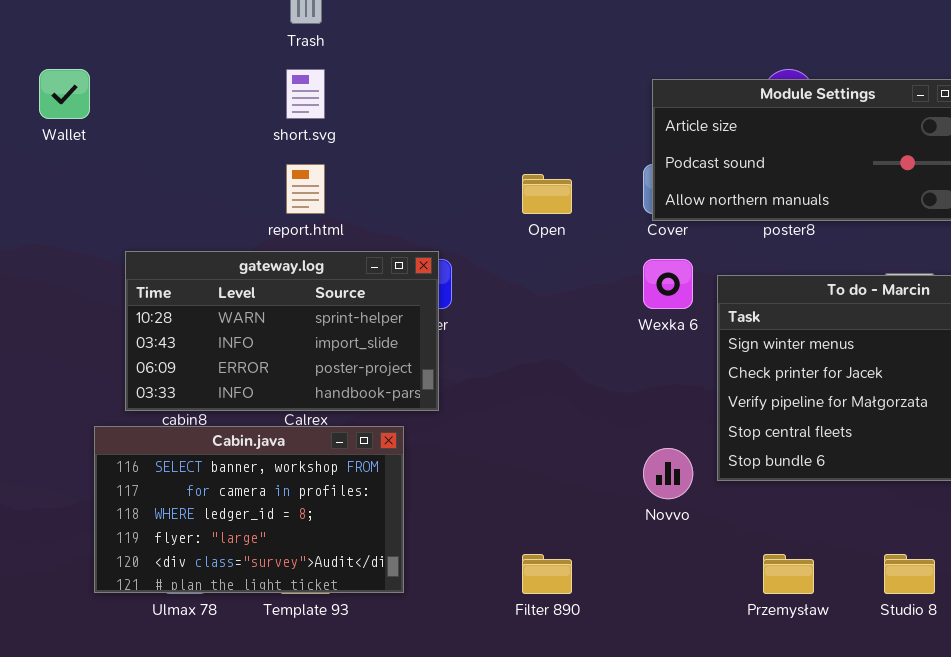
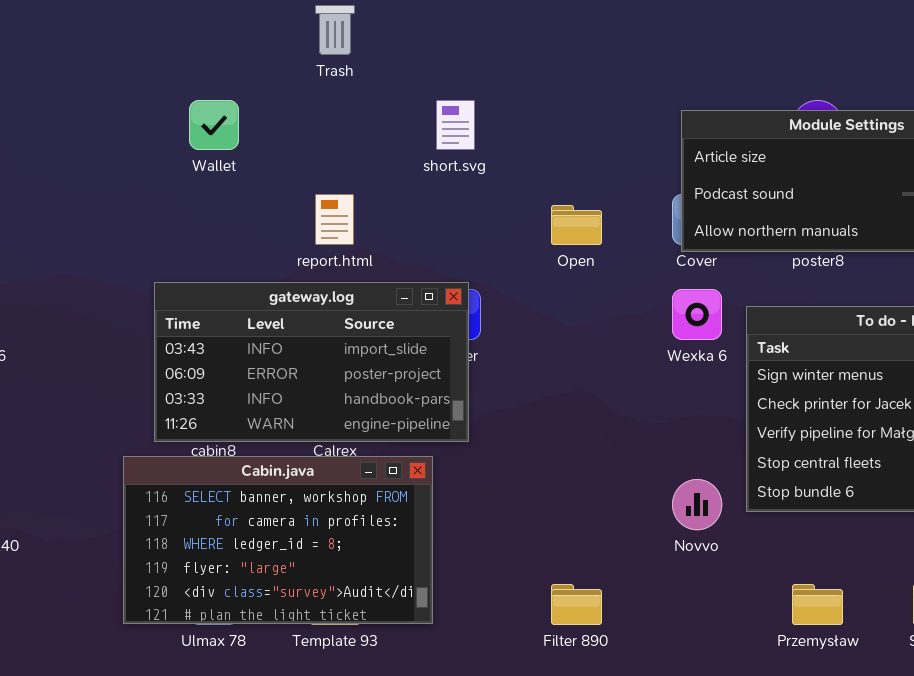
Wallet: [39,69,90,119] -> [189,100,239,150], moved
short.svg: [286,69,325,119] -> [436,100,475,150], moved
gateway.log: [125,251,439,411] -> [154,282,469,442], scrolled down 1 row

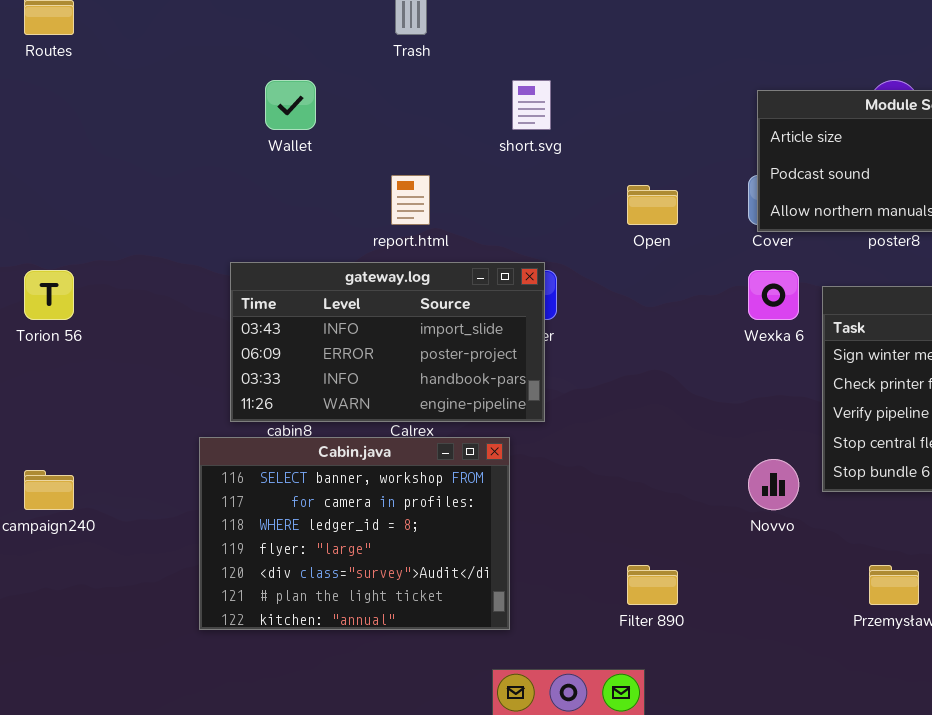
Cabin.java: [123,456,433,624] -> [199,437,510,630], resized

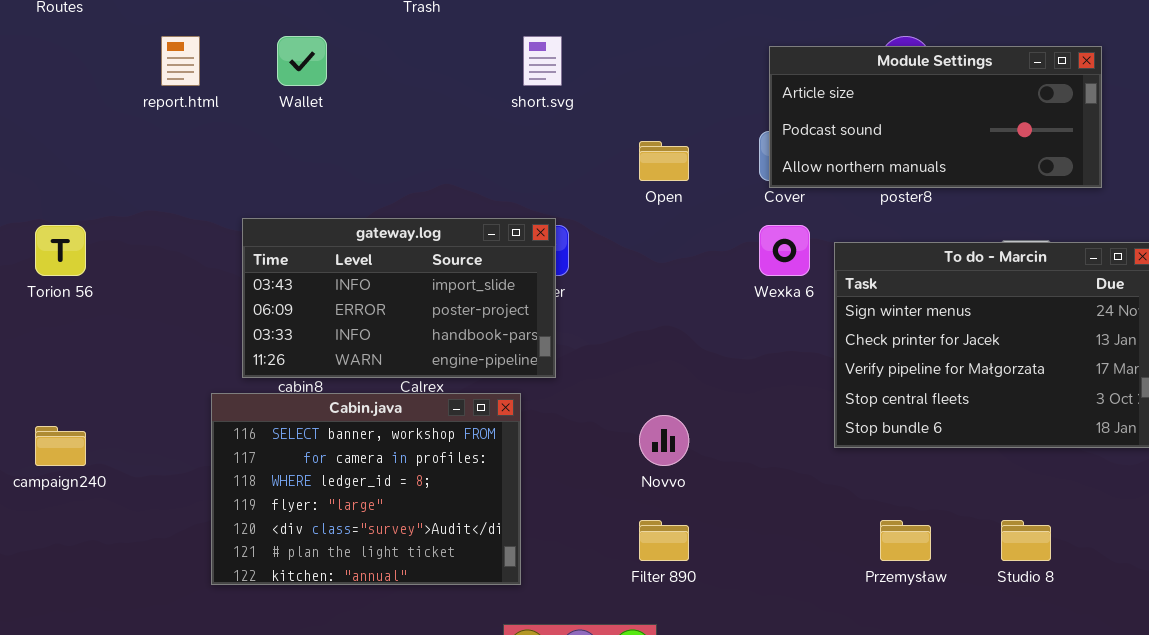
report.html: [391,175,430,225] -> [161,36,200,86], moved
Novvo: [748,459,799,510] -> [639,415,689,466], moved

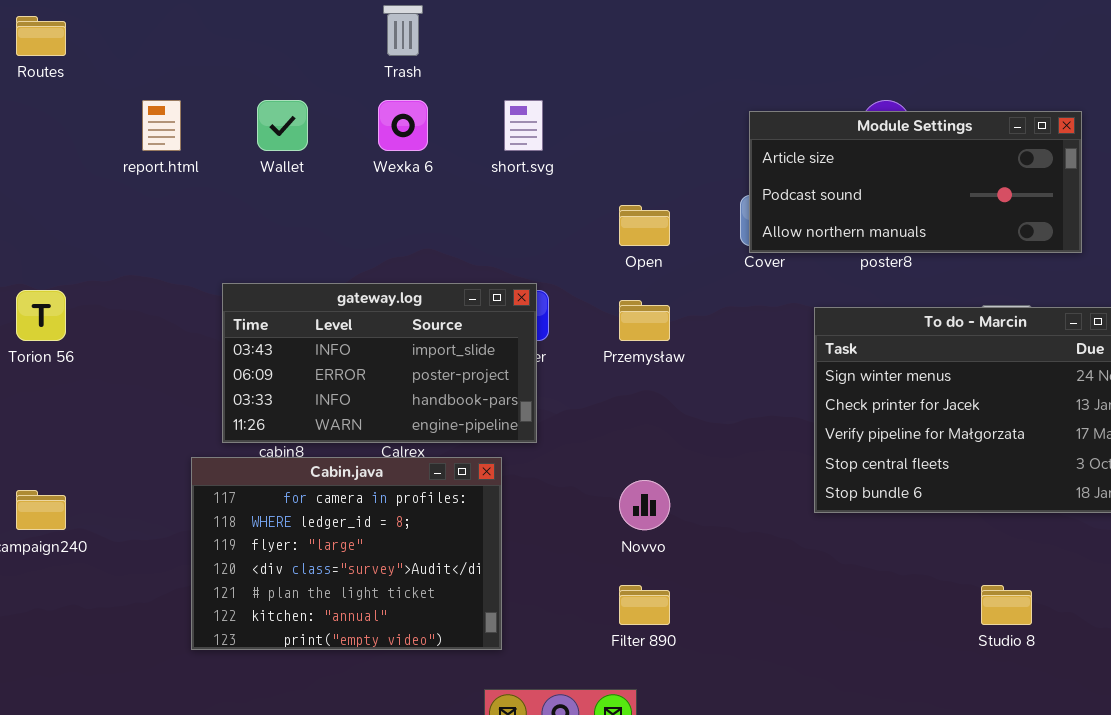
Wexka 6: [759,225,810,276] -> [378,100,428,151], moved
Cabin.java: [211,393,521,585] -> [191,457,502,650], scrolled down 1 row
Przemysław: [880,520,931,561] -> [619,300,670,341], moved

